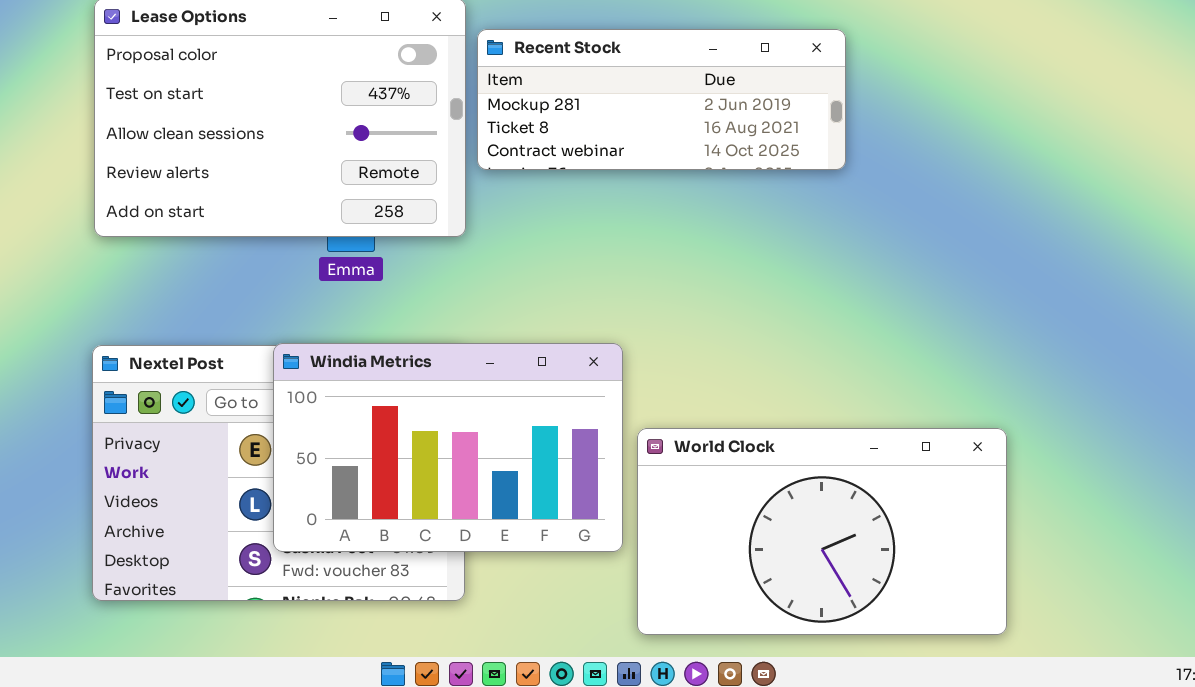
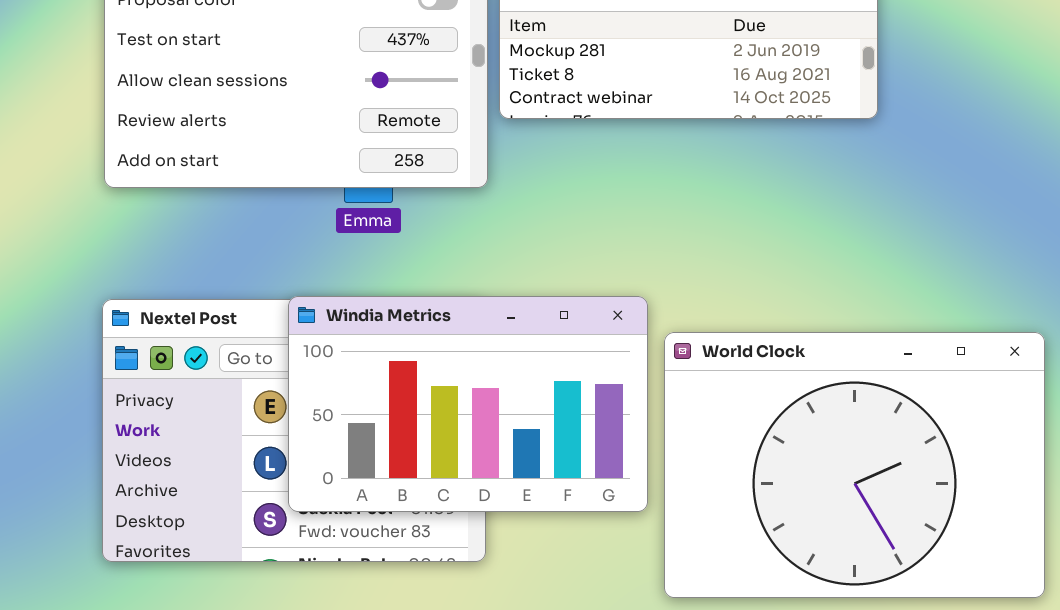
World Clock: [637,428,1007,635] -> [664,332,1045,598], resized

